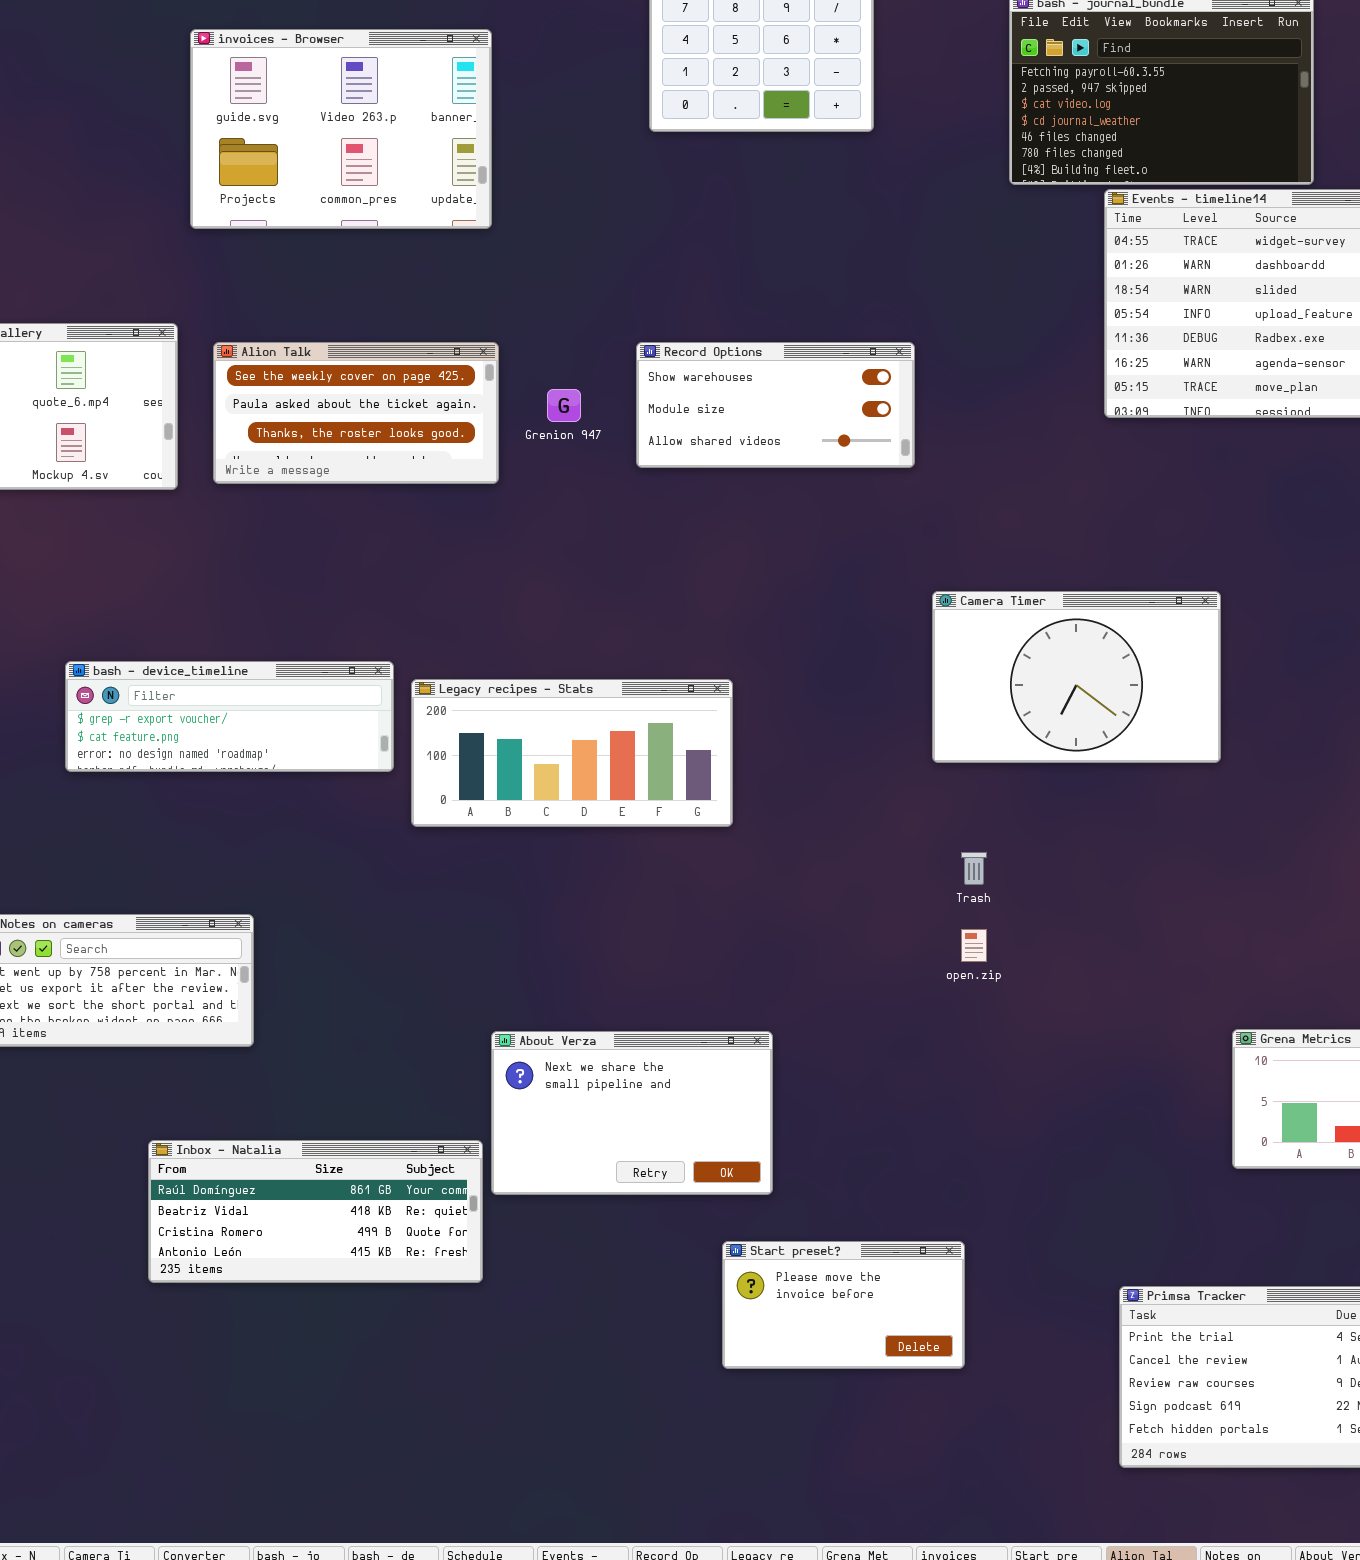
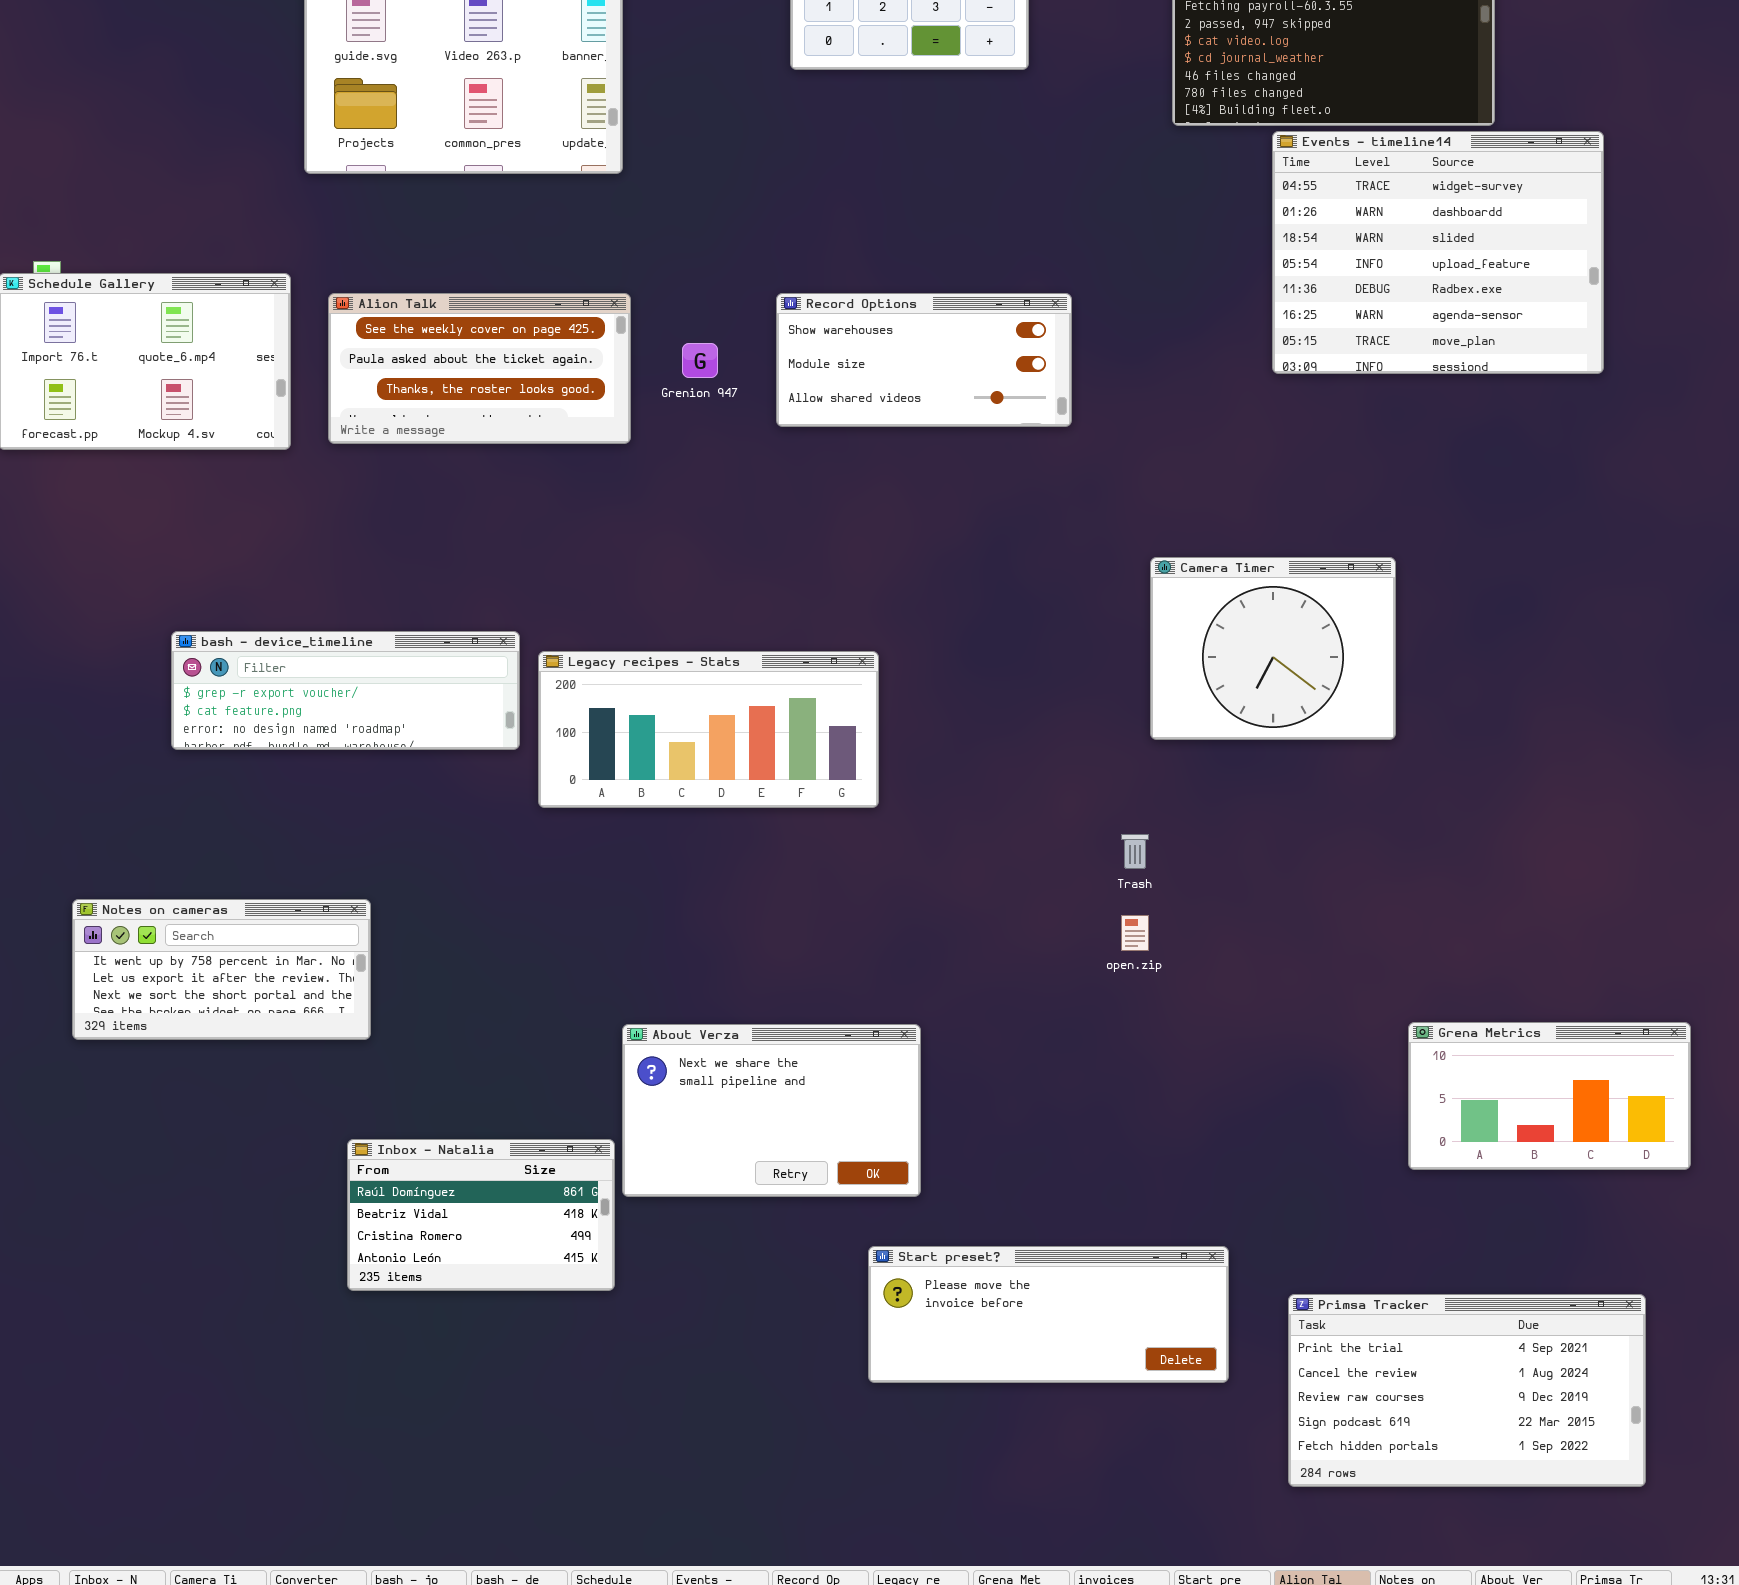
Camera Timer: [932,591,1221,763] -> [1150,557,1396,740], resized
Inbox - Natalia: [148,1140,483,1283] -> [347,1139,615,1291], resized
Start preset?: [722,1241,965,1369] -> [868,1246,1229,1383], resized

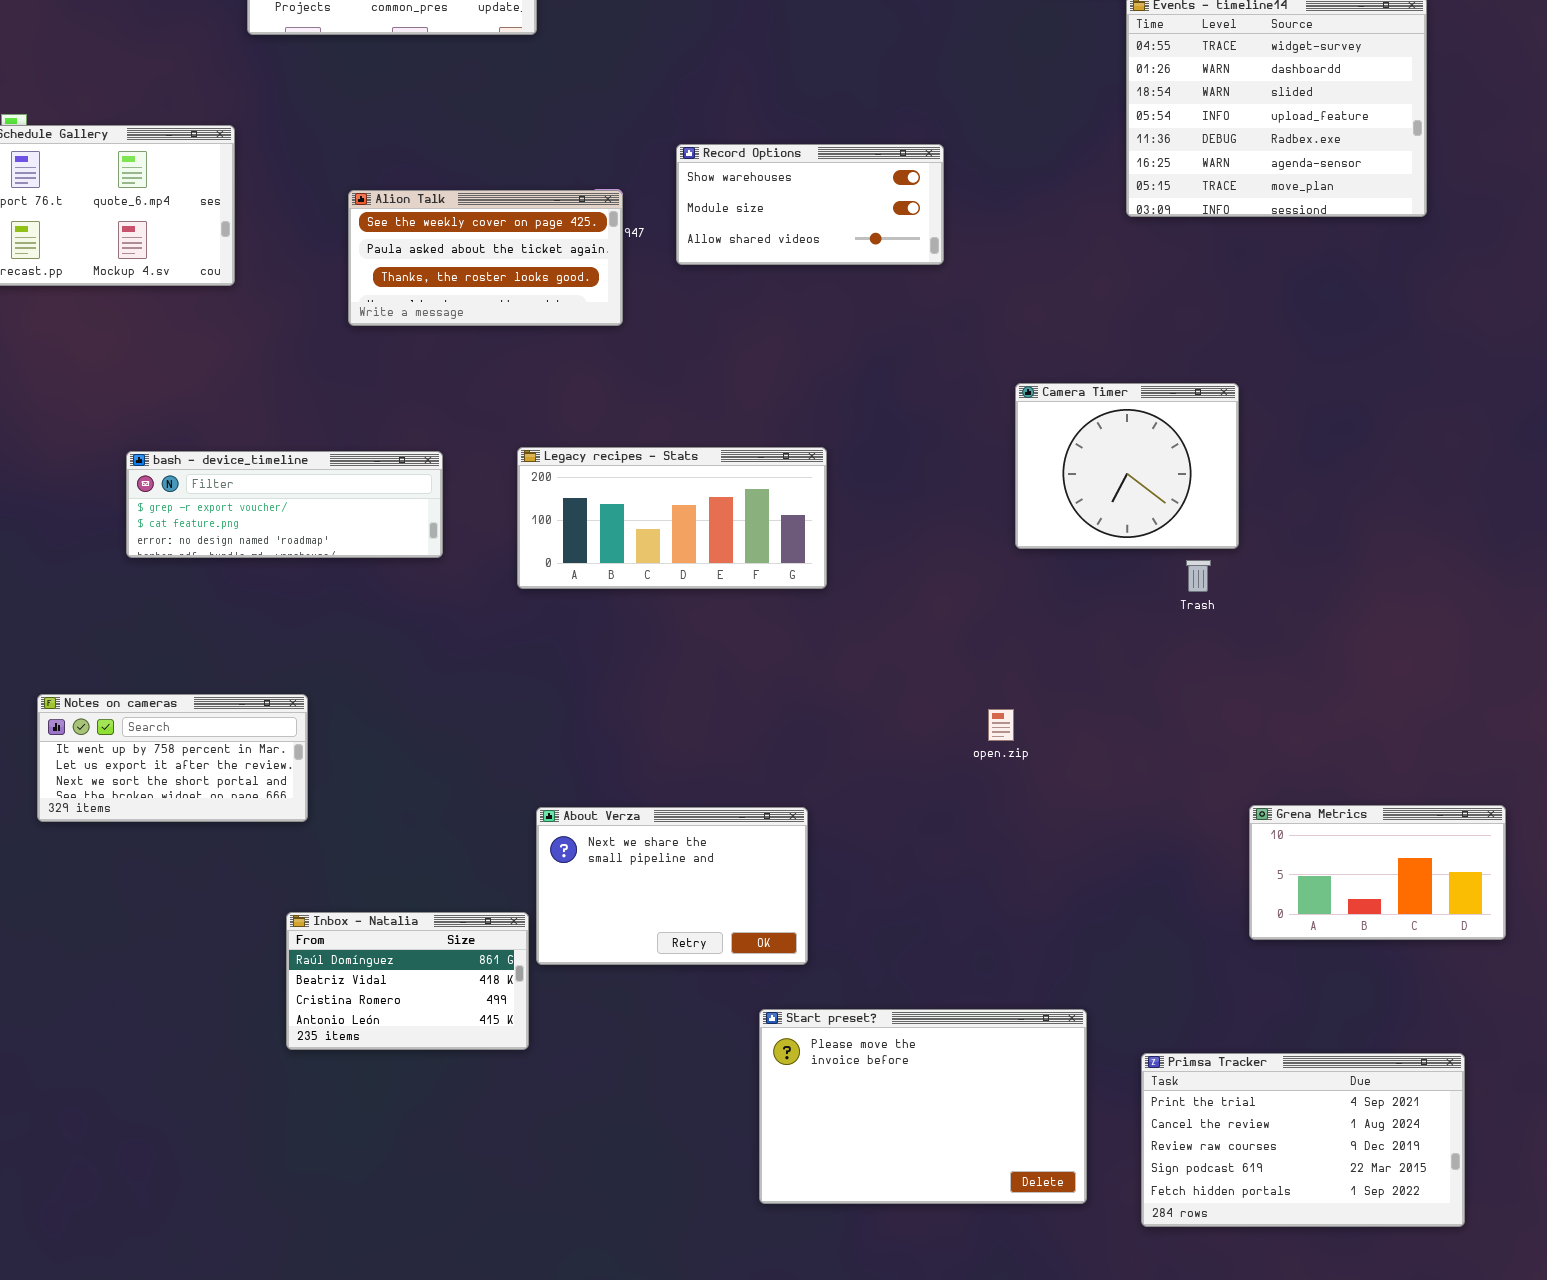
Alion Talk: [328,293,631,444] -> [348,190,623,326], moved
Legacy recipes - Stats: [538,651,879,808] -> [517,447,827,589], moved
Trash: [1121,834,1149,869] -> [1186,560,1211,592], moved
Start preset?: [868,1246,1229,1383] -> [759,1009,1087,1204], resized

